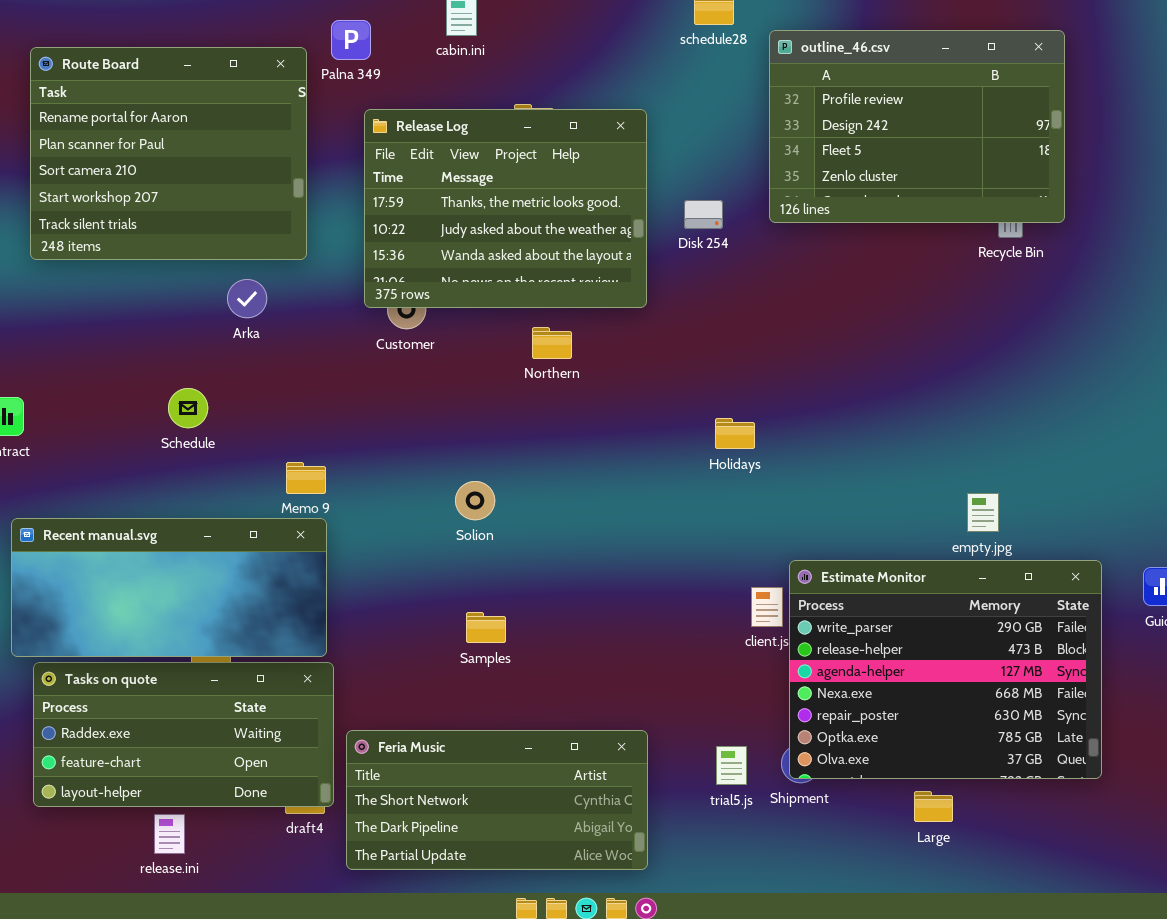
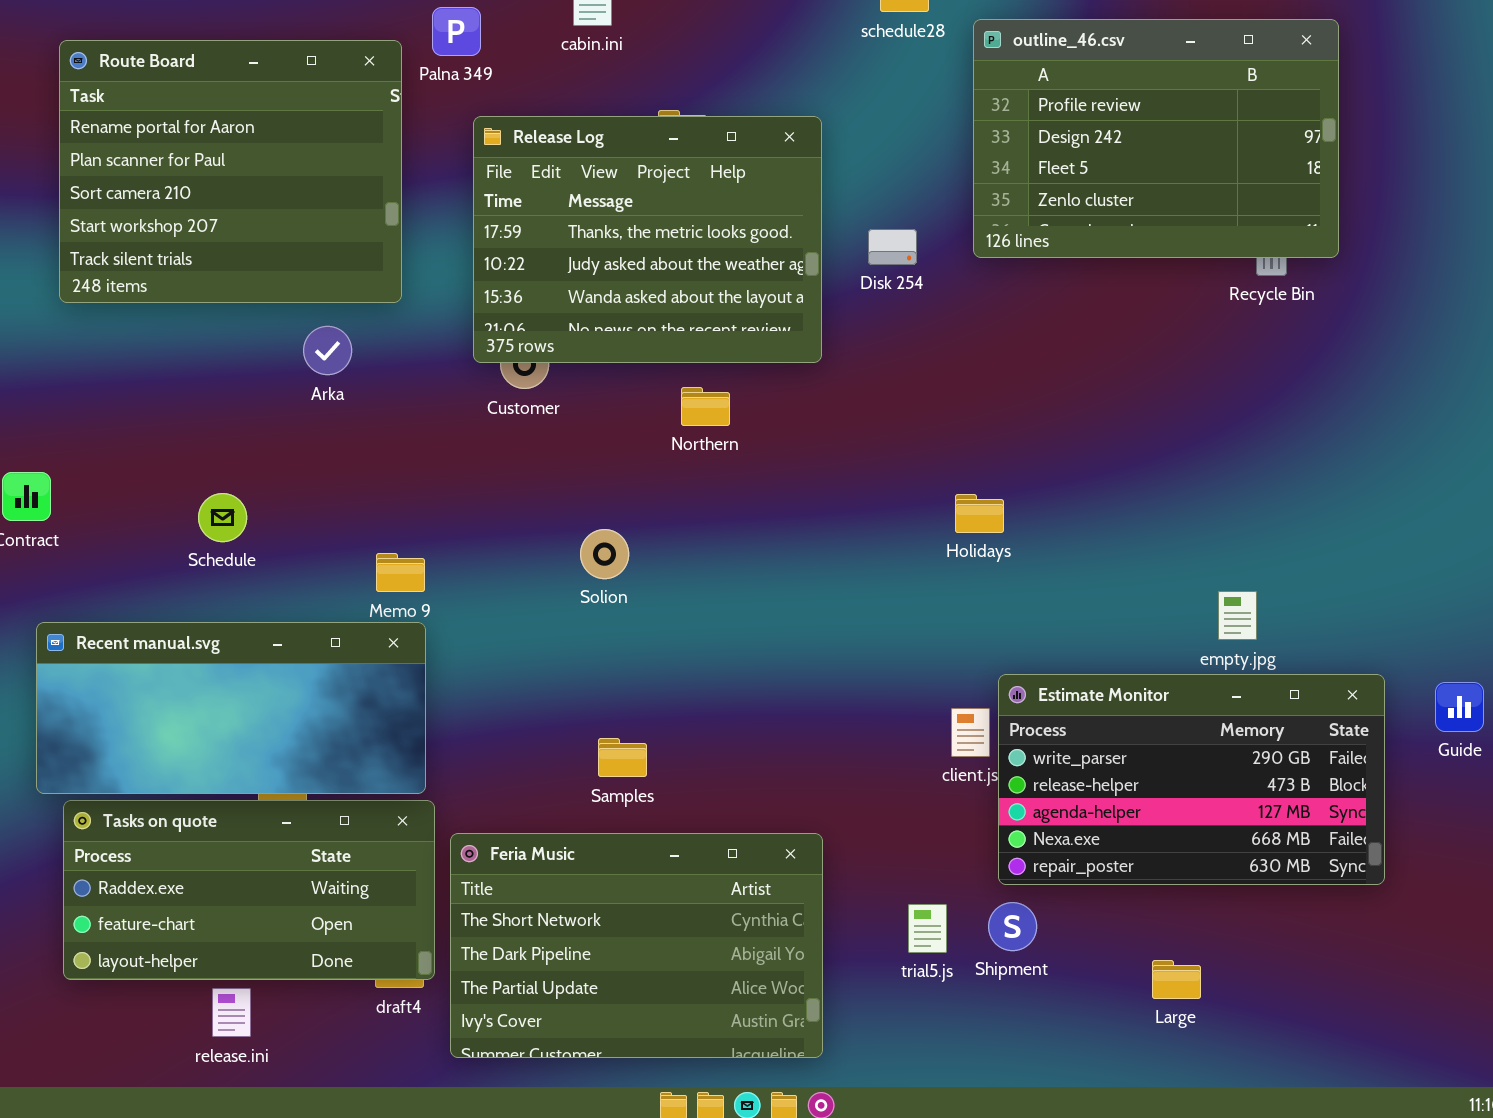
Schedule: [168,388,208,428] -> [198,493,247,542], moved
Holidays: [715,418,755,449] -> [955,494,1004,533], moved
Solion: [455,481,495,520] -> [580,529,629,579], moved
Estimate Monitor: [789,560,1102,779] -> [998,674,1385,885], resized
Feria Music: [346,730,648,870] -> [450,833,823,1058], resized

